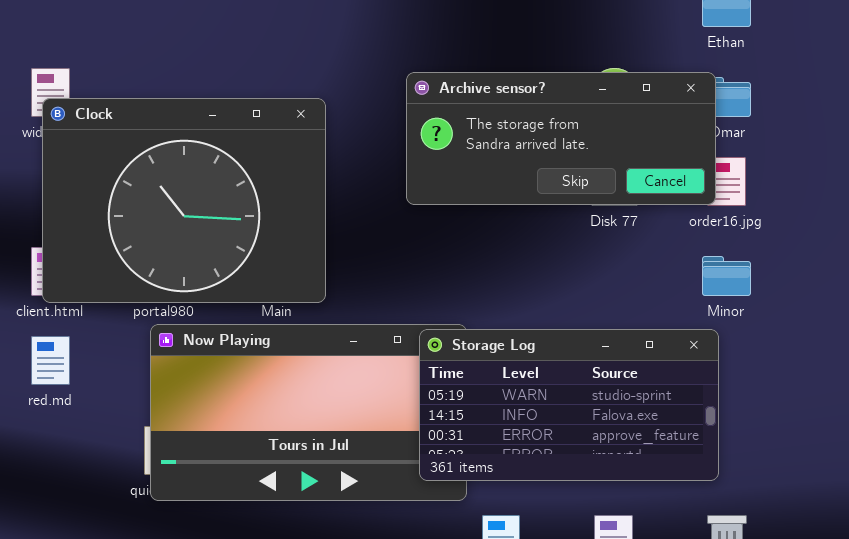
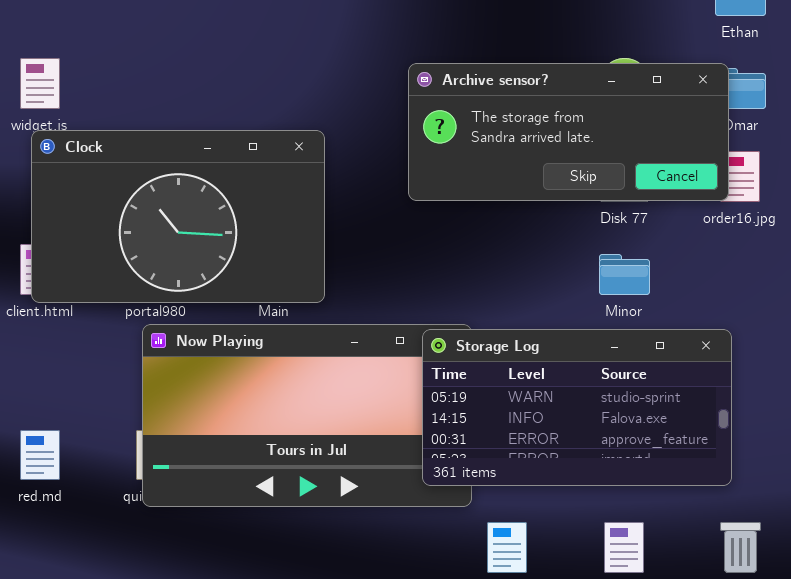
Clock: [42,98,326,303] -> [31,130,325,303], resized
Minor: [702,256,751,296] -> [599,254,650,295], moved
red.md: [31,336,70,385] -> [20,430,60,480], moved

